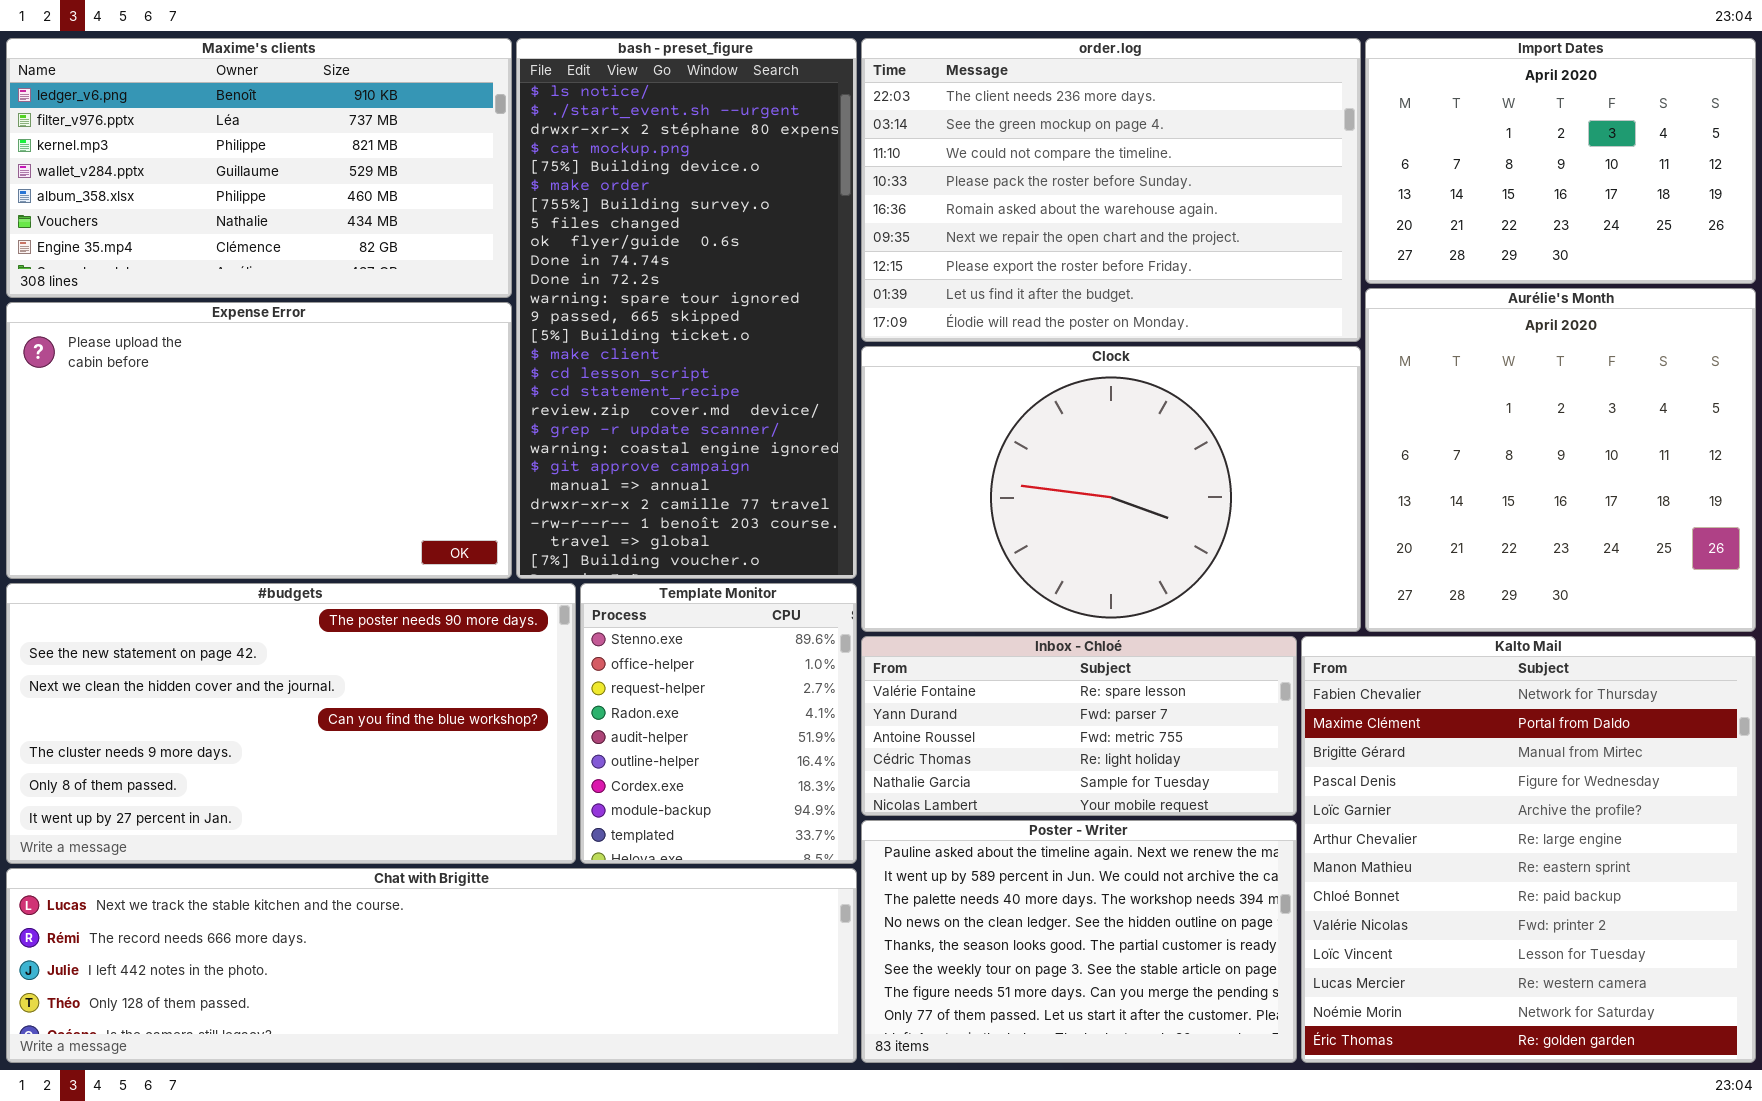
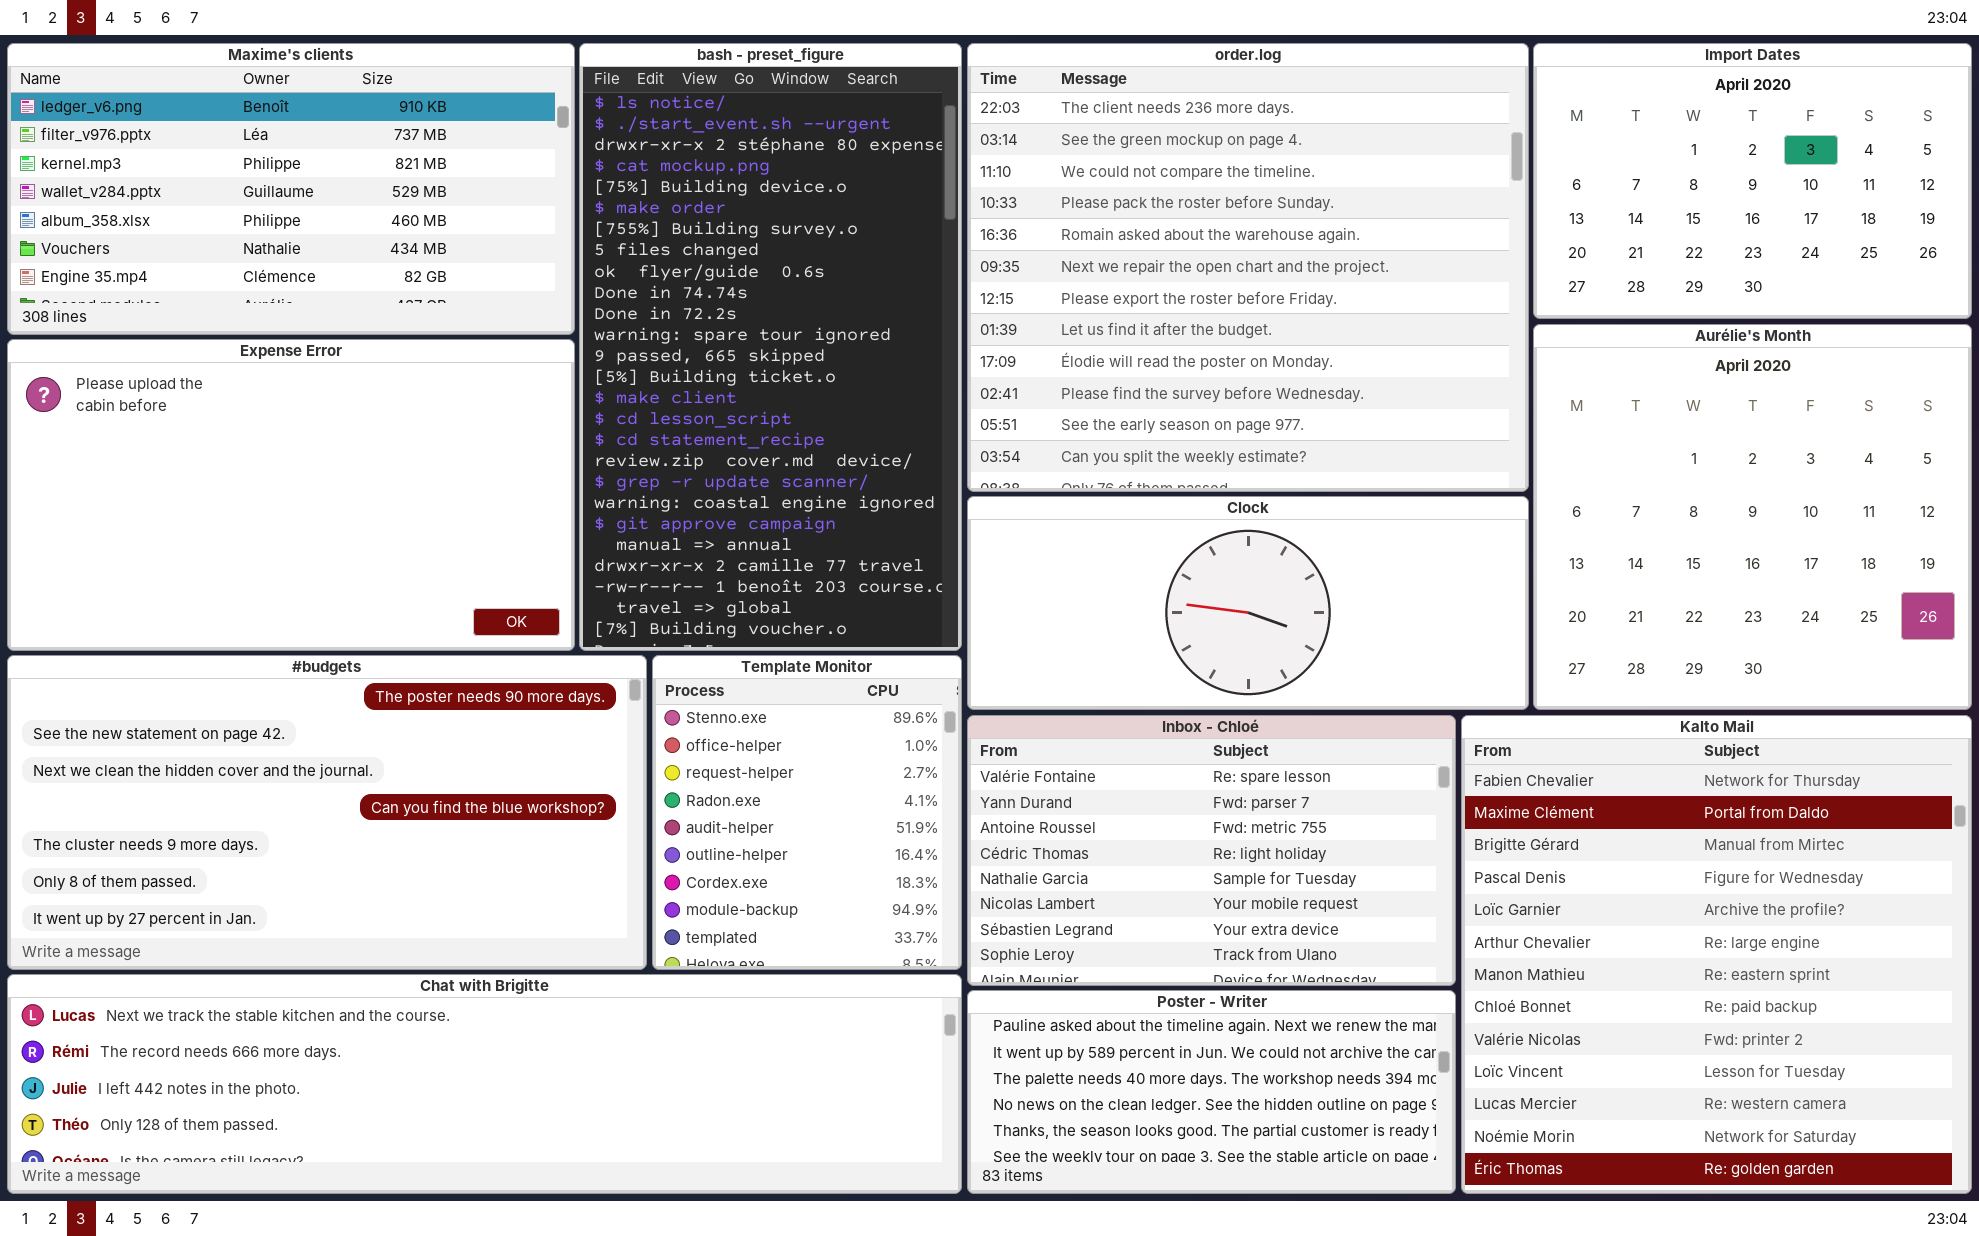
order.log: [861,38,1361,342] -> [967,43,1529,492], resized
Clock: [861,346,1361,632] -> [967,496,1529,710], resized
Inbox - Chloé: [861,636,1297,816] -> [967,715,1456,986], resized
Poster - Writer: [861,820,1297,1063] -> [967,990,1456,1194], resized

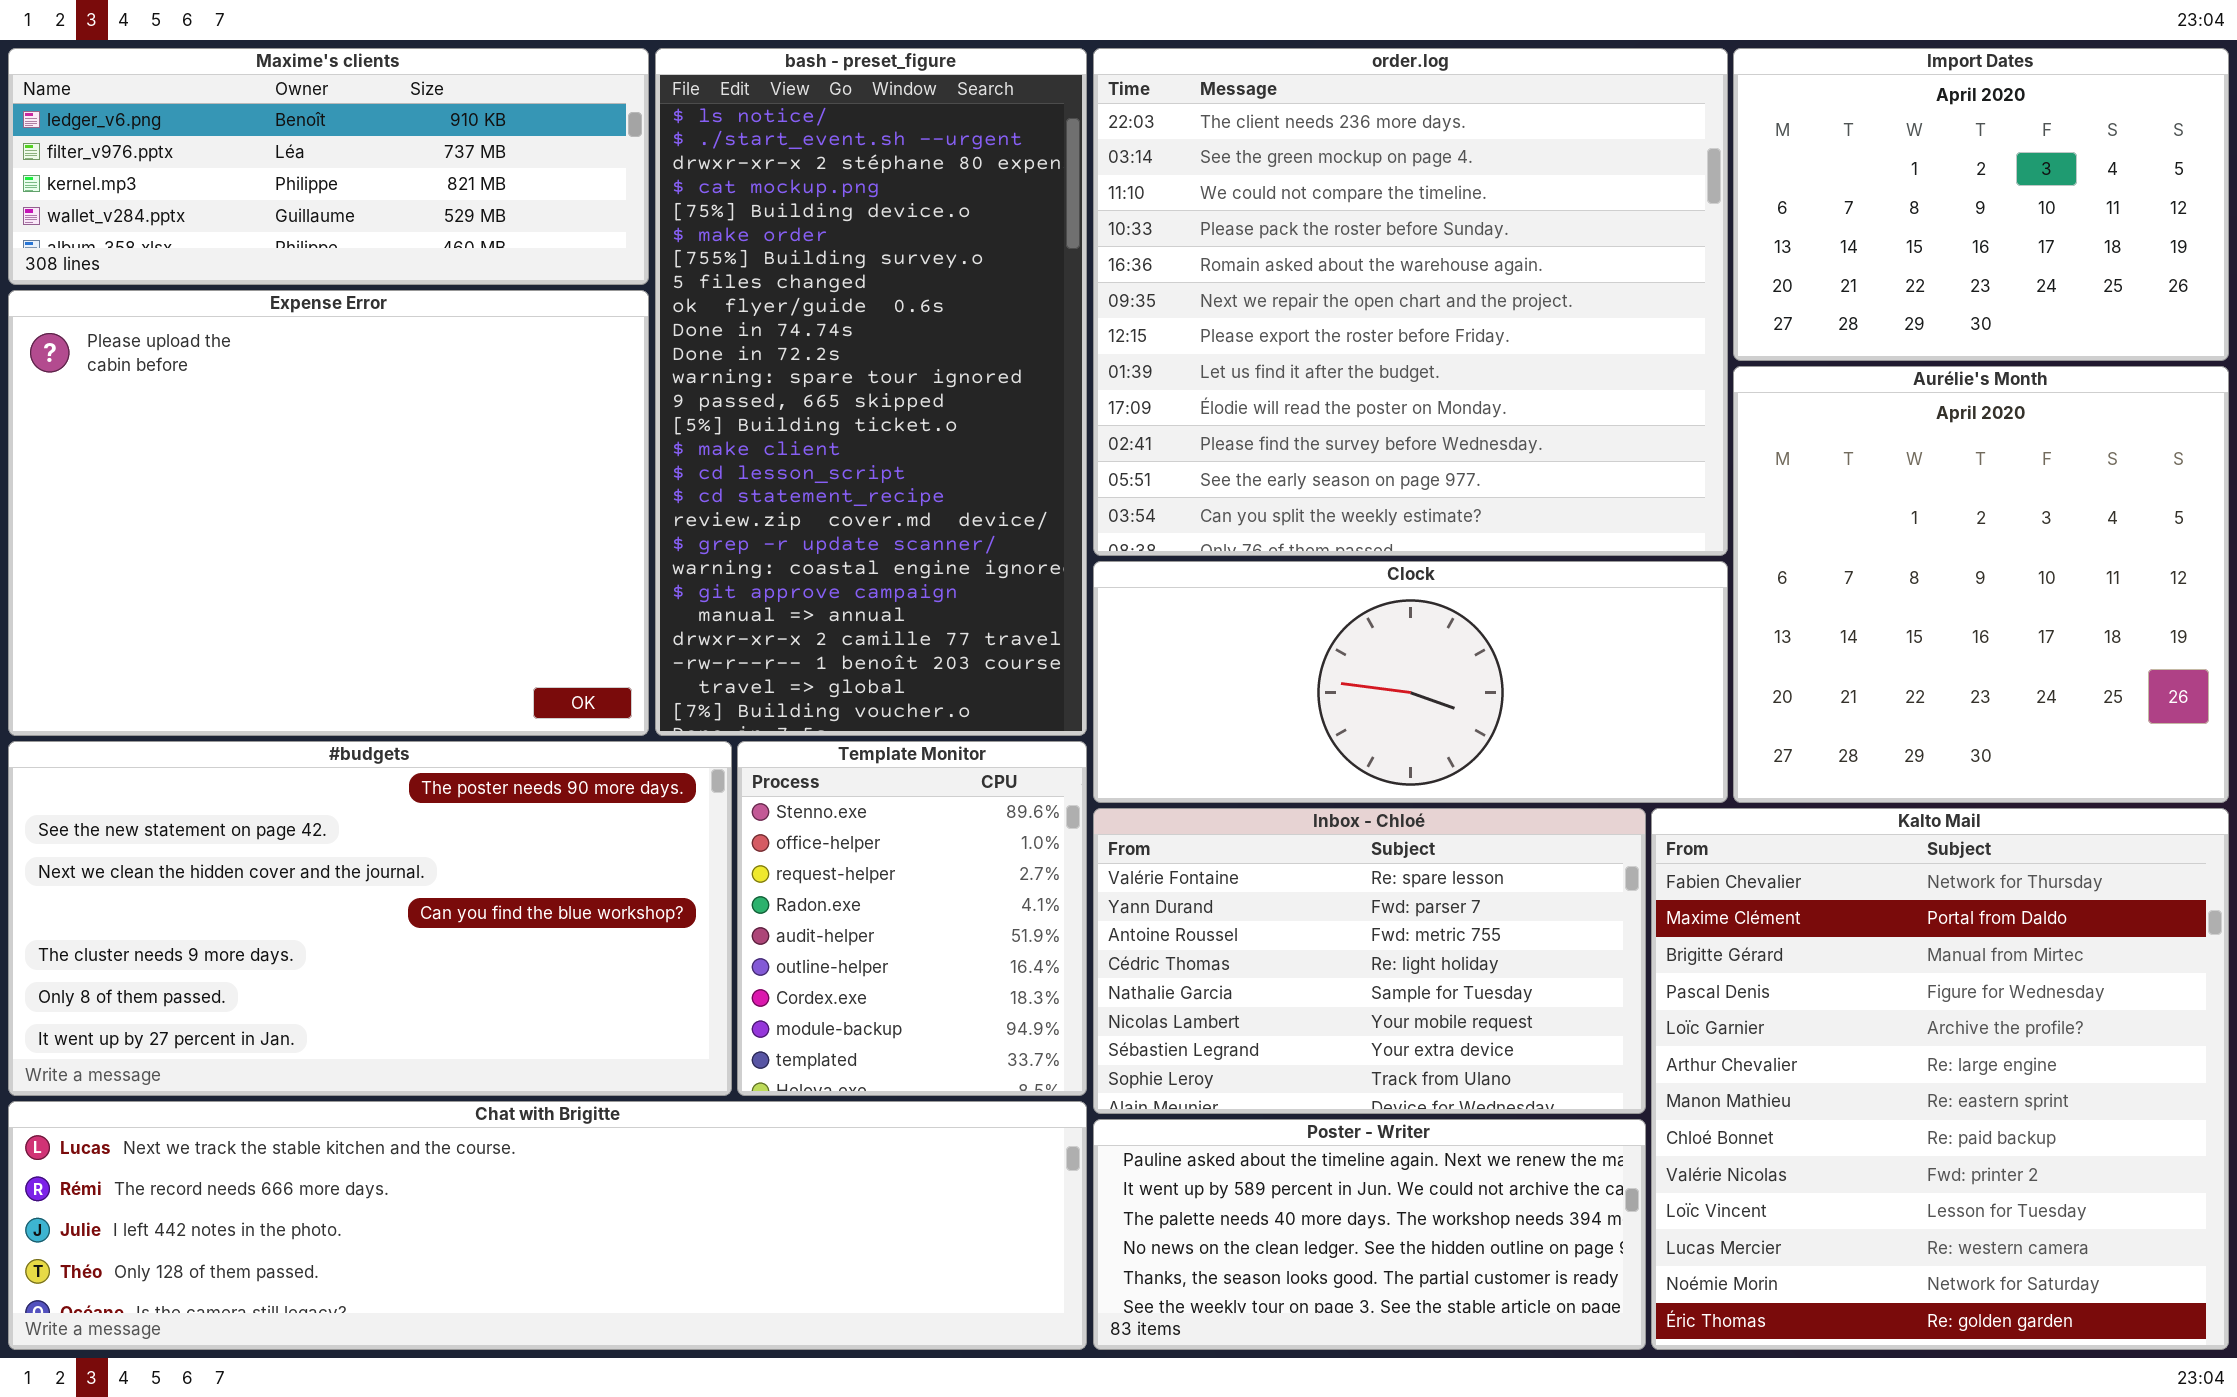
Maxime's clients: [7,43,575,335] -> [8,48,649,285], resized
Expense Error: [7,339,575,651] -> [8,290,649,736], resized

